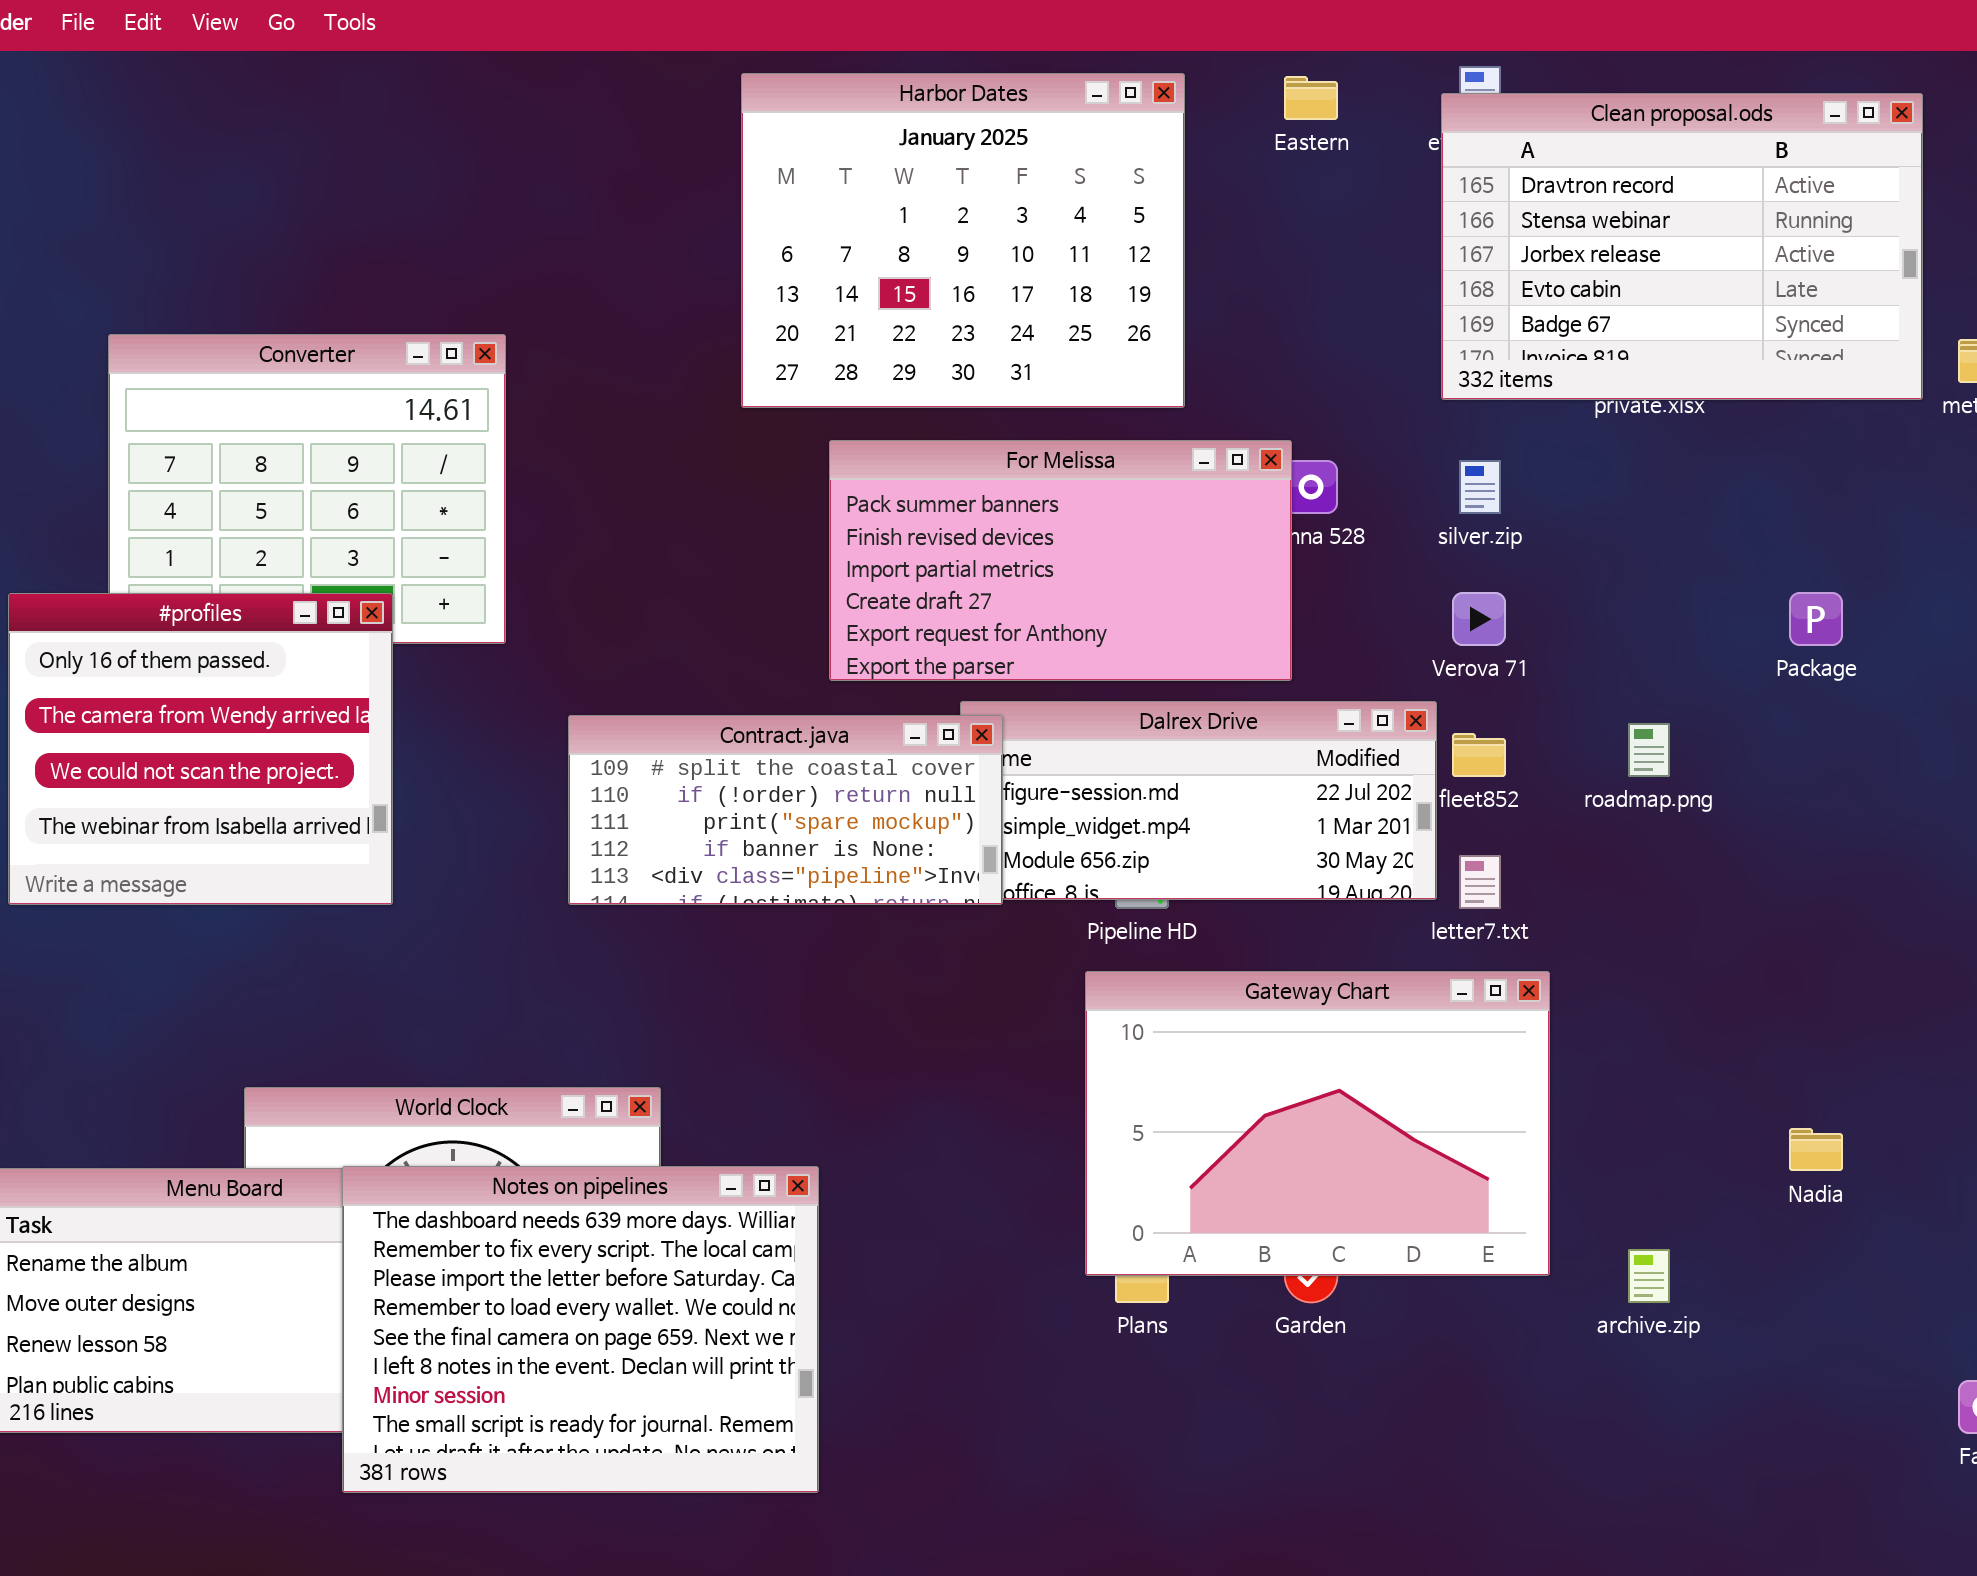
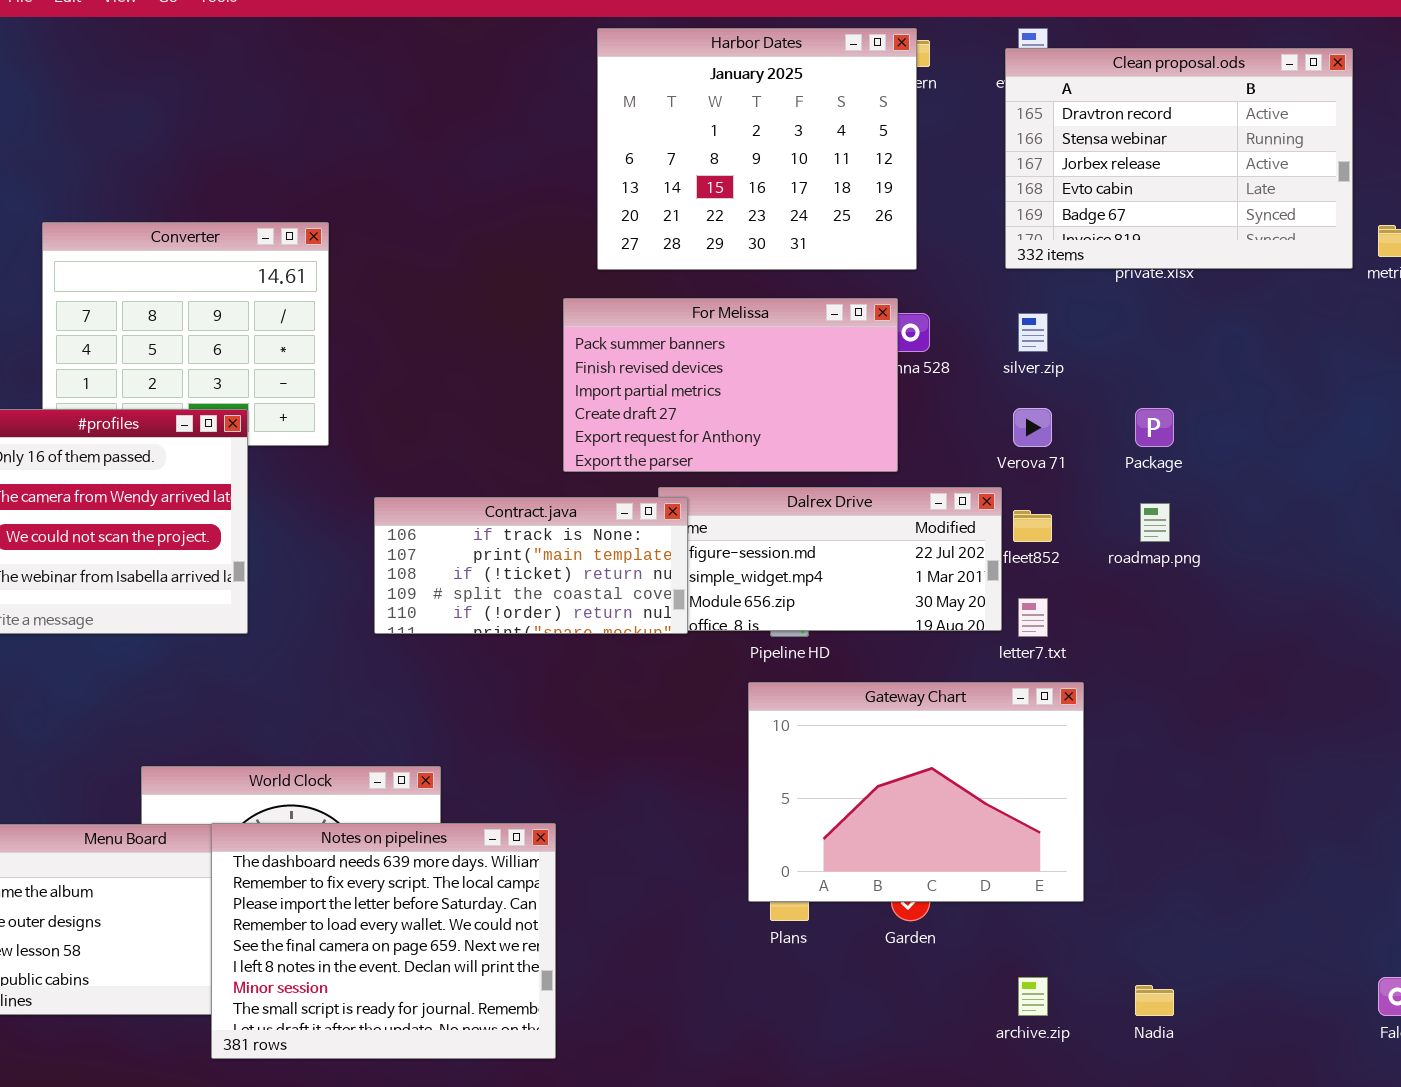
Harbor Dates: [741,73,1185,408] -> [597,28,917,270], moved
Package: [1789,592,1843,646] -> [1135,408,1174,447], moved
Contract.java: [568,715,1003,905] -> [374,497,688,634], scrolled up 3 rows
Nadia: [1789,1128,1843,1171] -> [1135,985,1174,1016], moved
archive.zip: [1628,1249,1670,1303] -> [1018,977,1048,1016], moved

